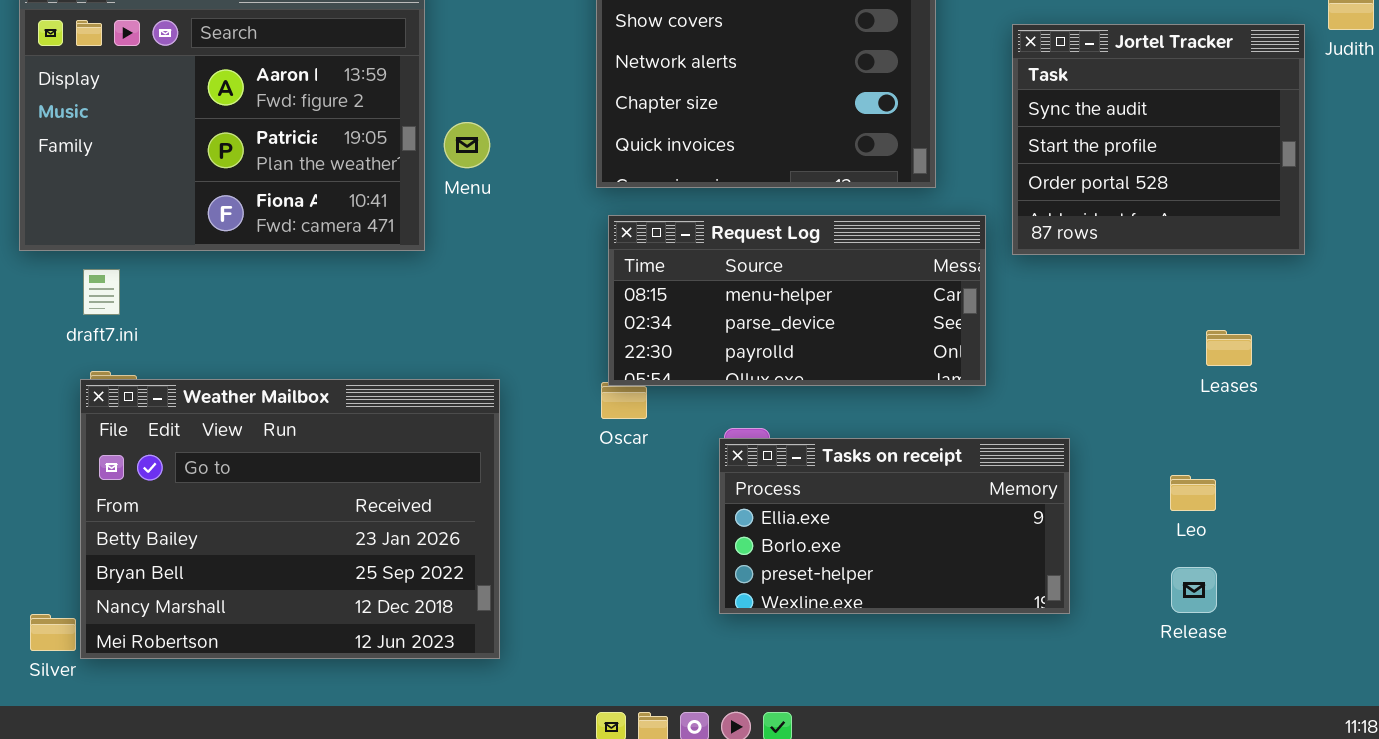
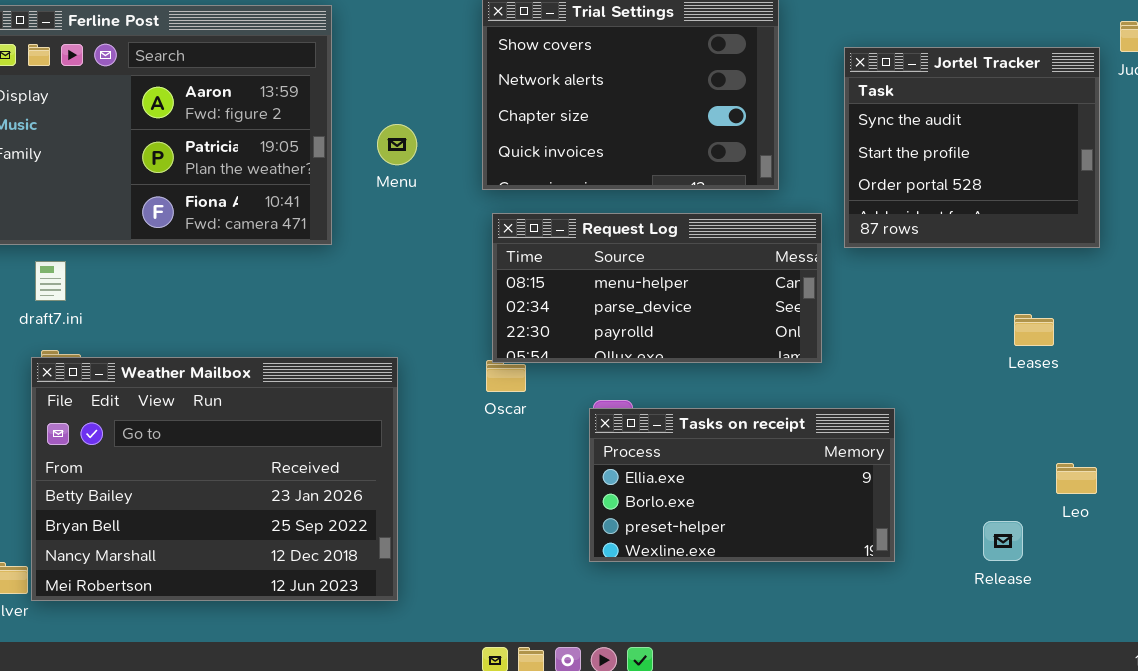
Menu: [444,122,490,168] -> [377,124,417,165], moved
Leo: [1170,475,1216,511] -> [1056,463,1097,494], moved

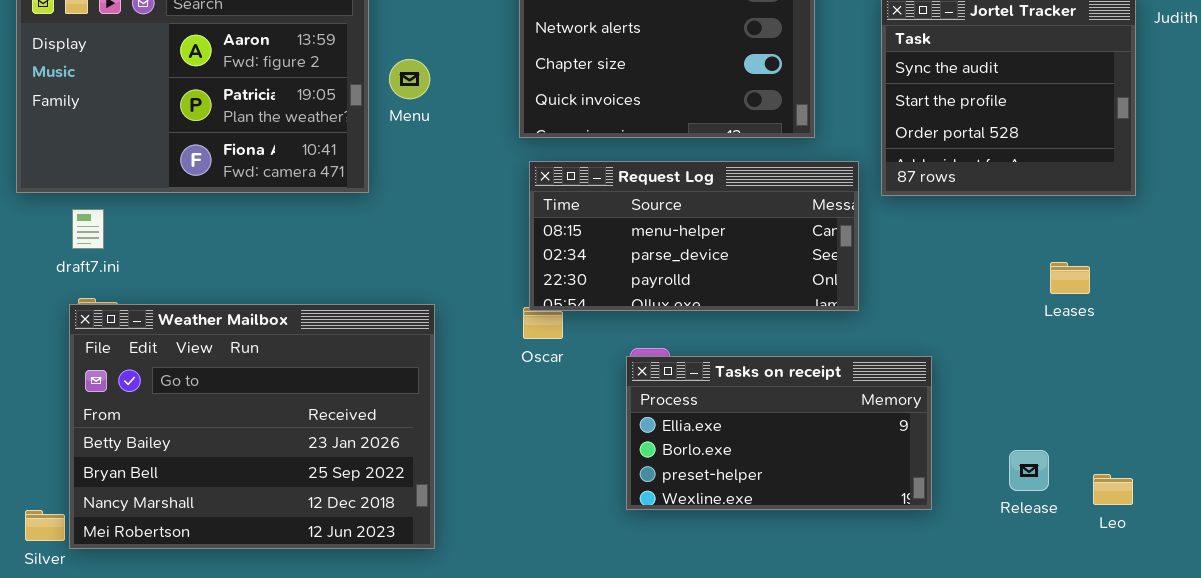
Menu: [377,124,417,165] -> [389,59,430,99], moved
Leo: [1056,463,1097,494] -> [1093,474,1133,505], moved
Release: [983,521,1023,561] -> [1009,450,1049,491], moved

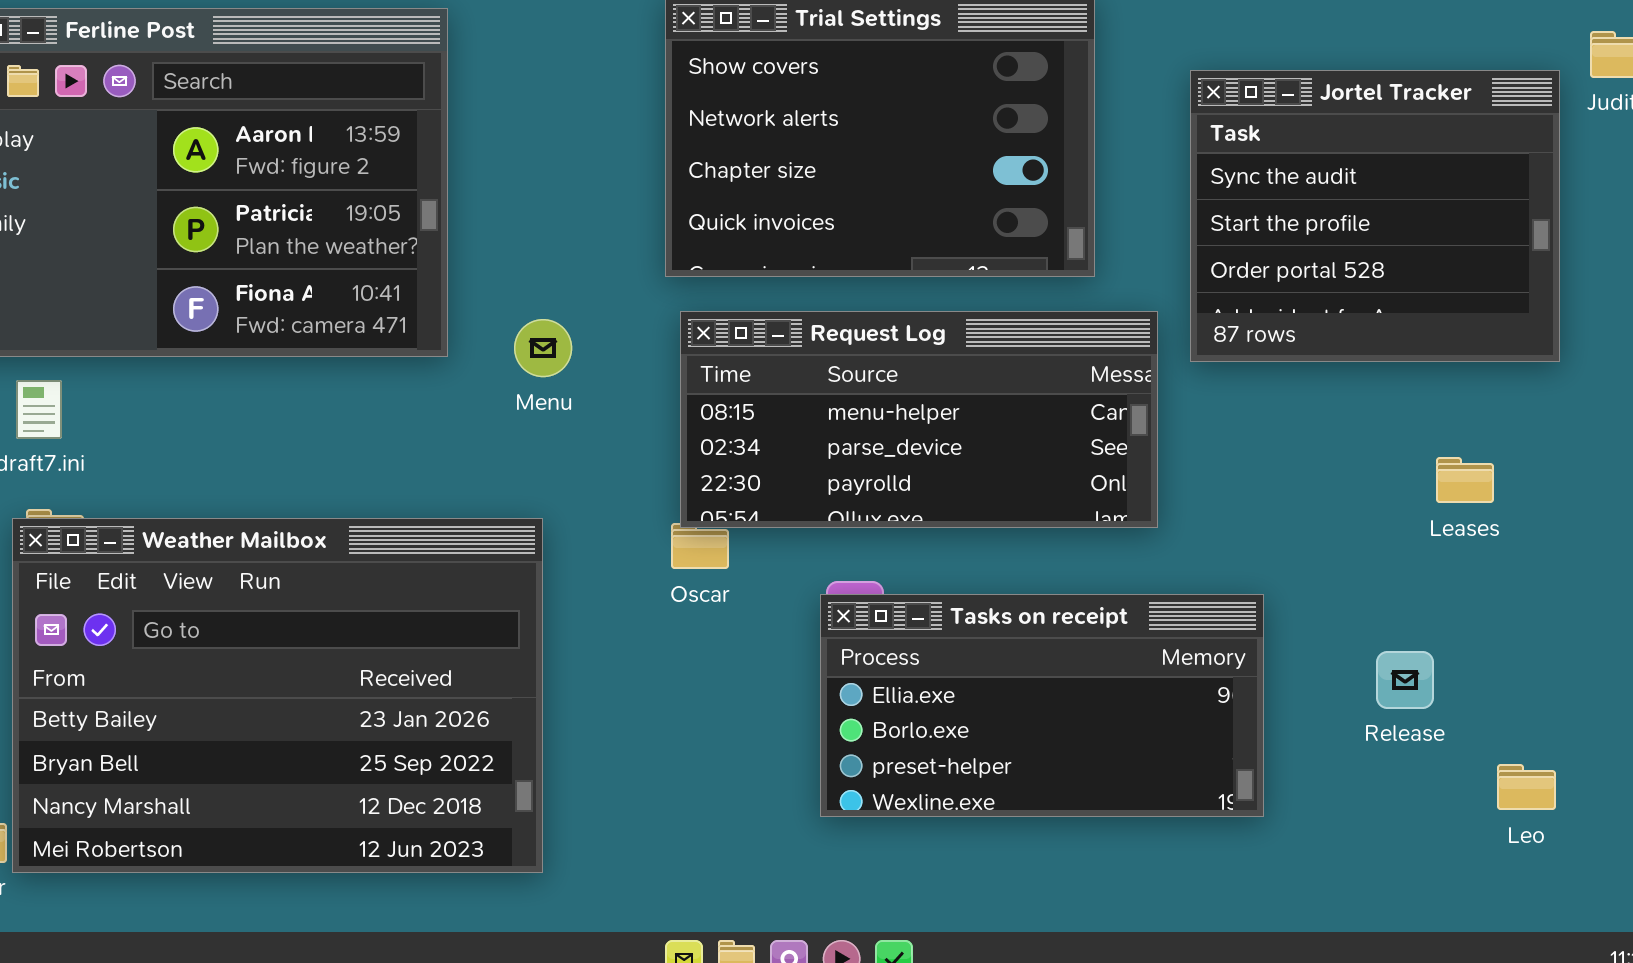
Menu: [389,59,430,99] -> [514,319,572,377], moved
Release: [1009,450,1049,491] -> [1376,651,1434,709], moved

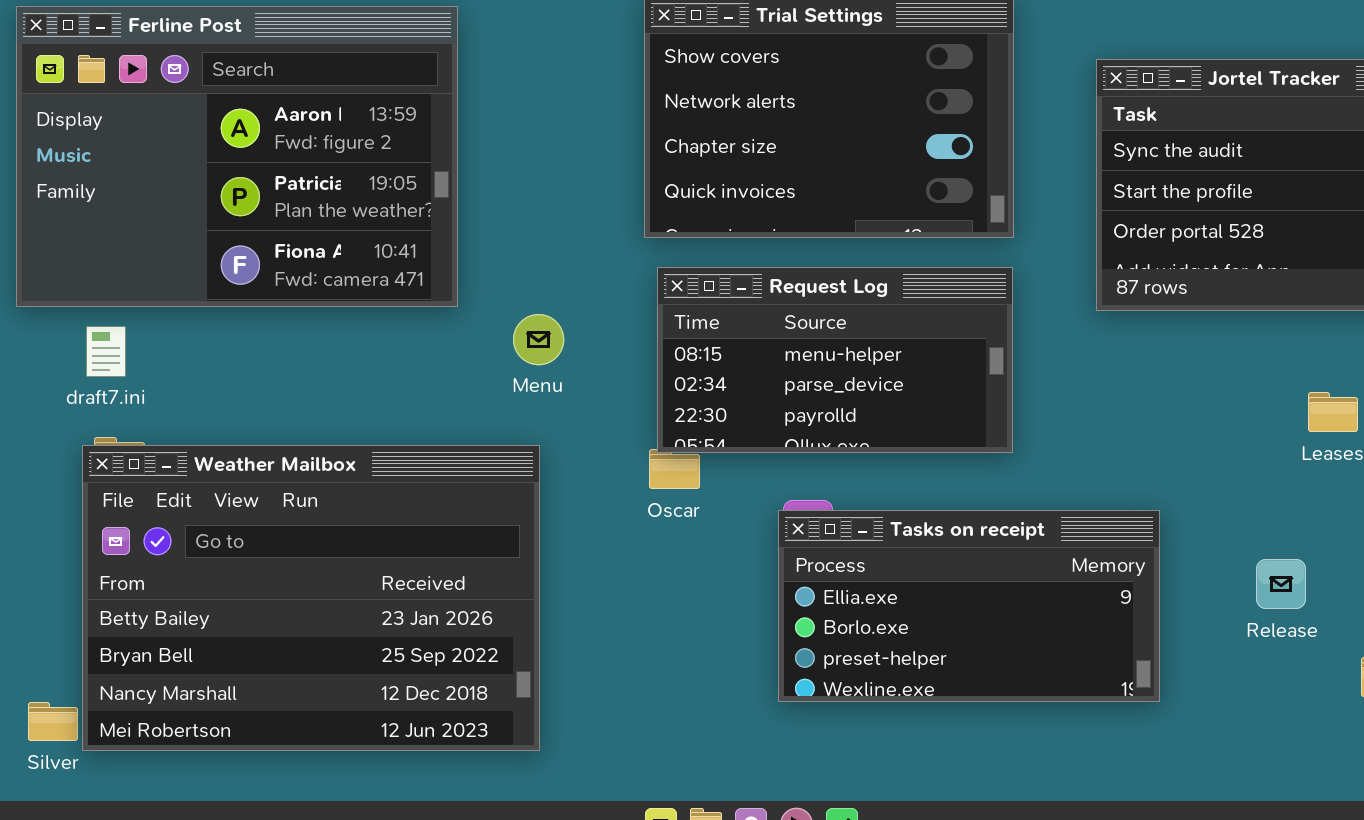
Request Log: [680,311,1158,528] -> [657,267,1013,453], resized
Menu: [514,319,572,377] -> [513,314,564,365], moved

